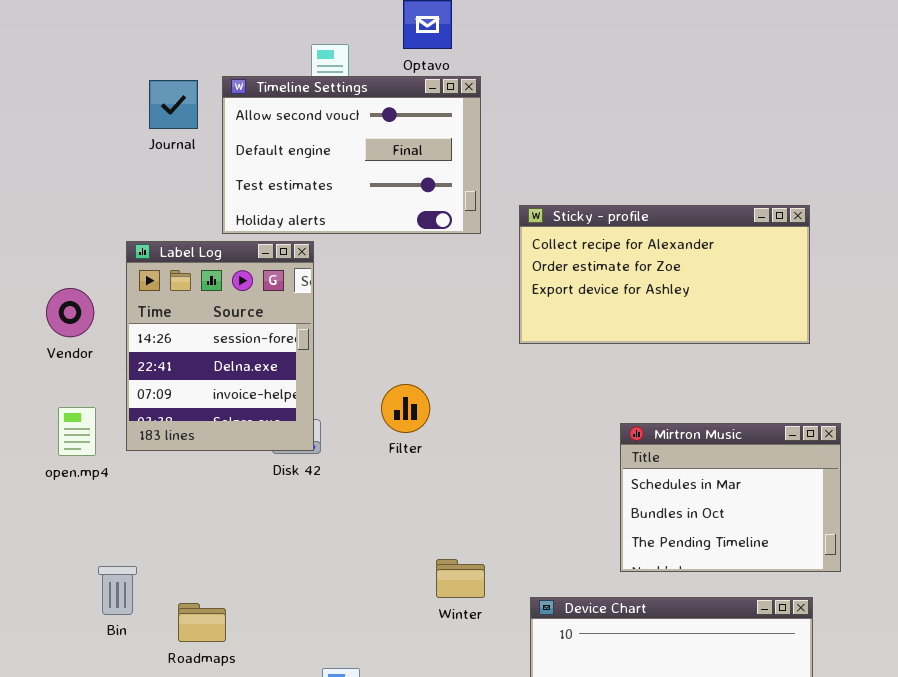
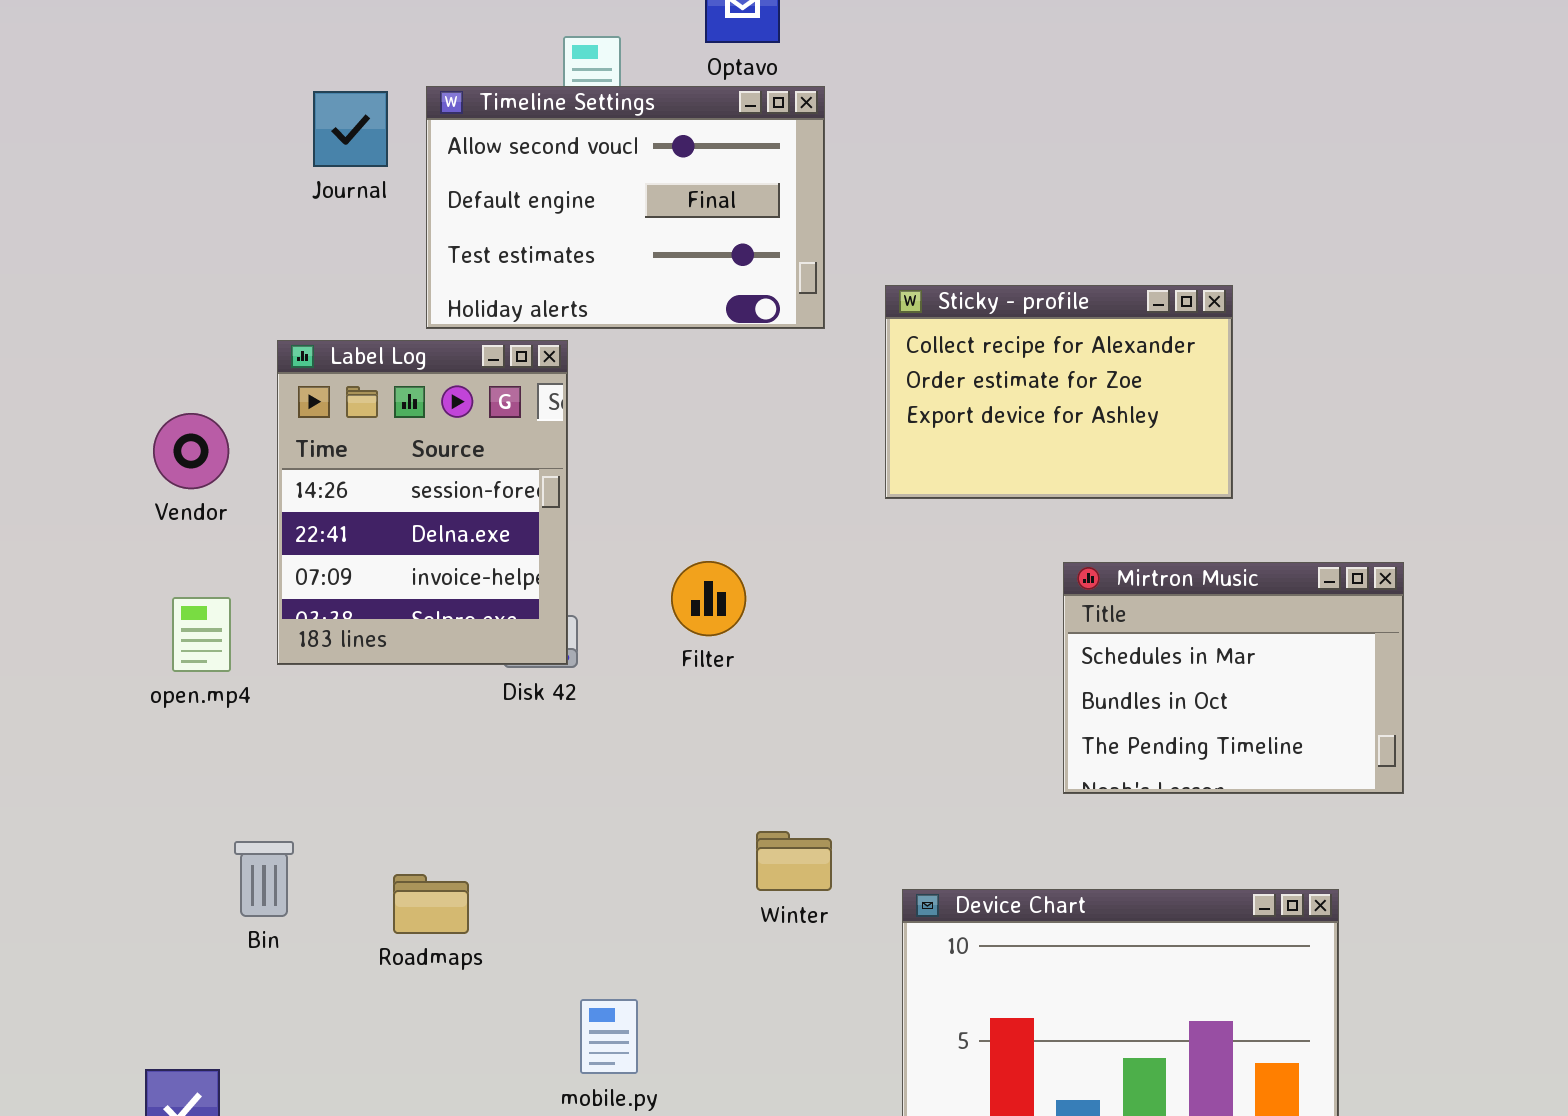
Sticky - profile: [519,205,810,344] -> [885,285,1233,499], resized
Mirtron Music: [620,423,841,572] -> [1063,562,1404,794], moved
Roadmaps: [178,603,226,642] -> [393,874,469,934], moved

